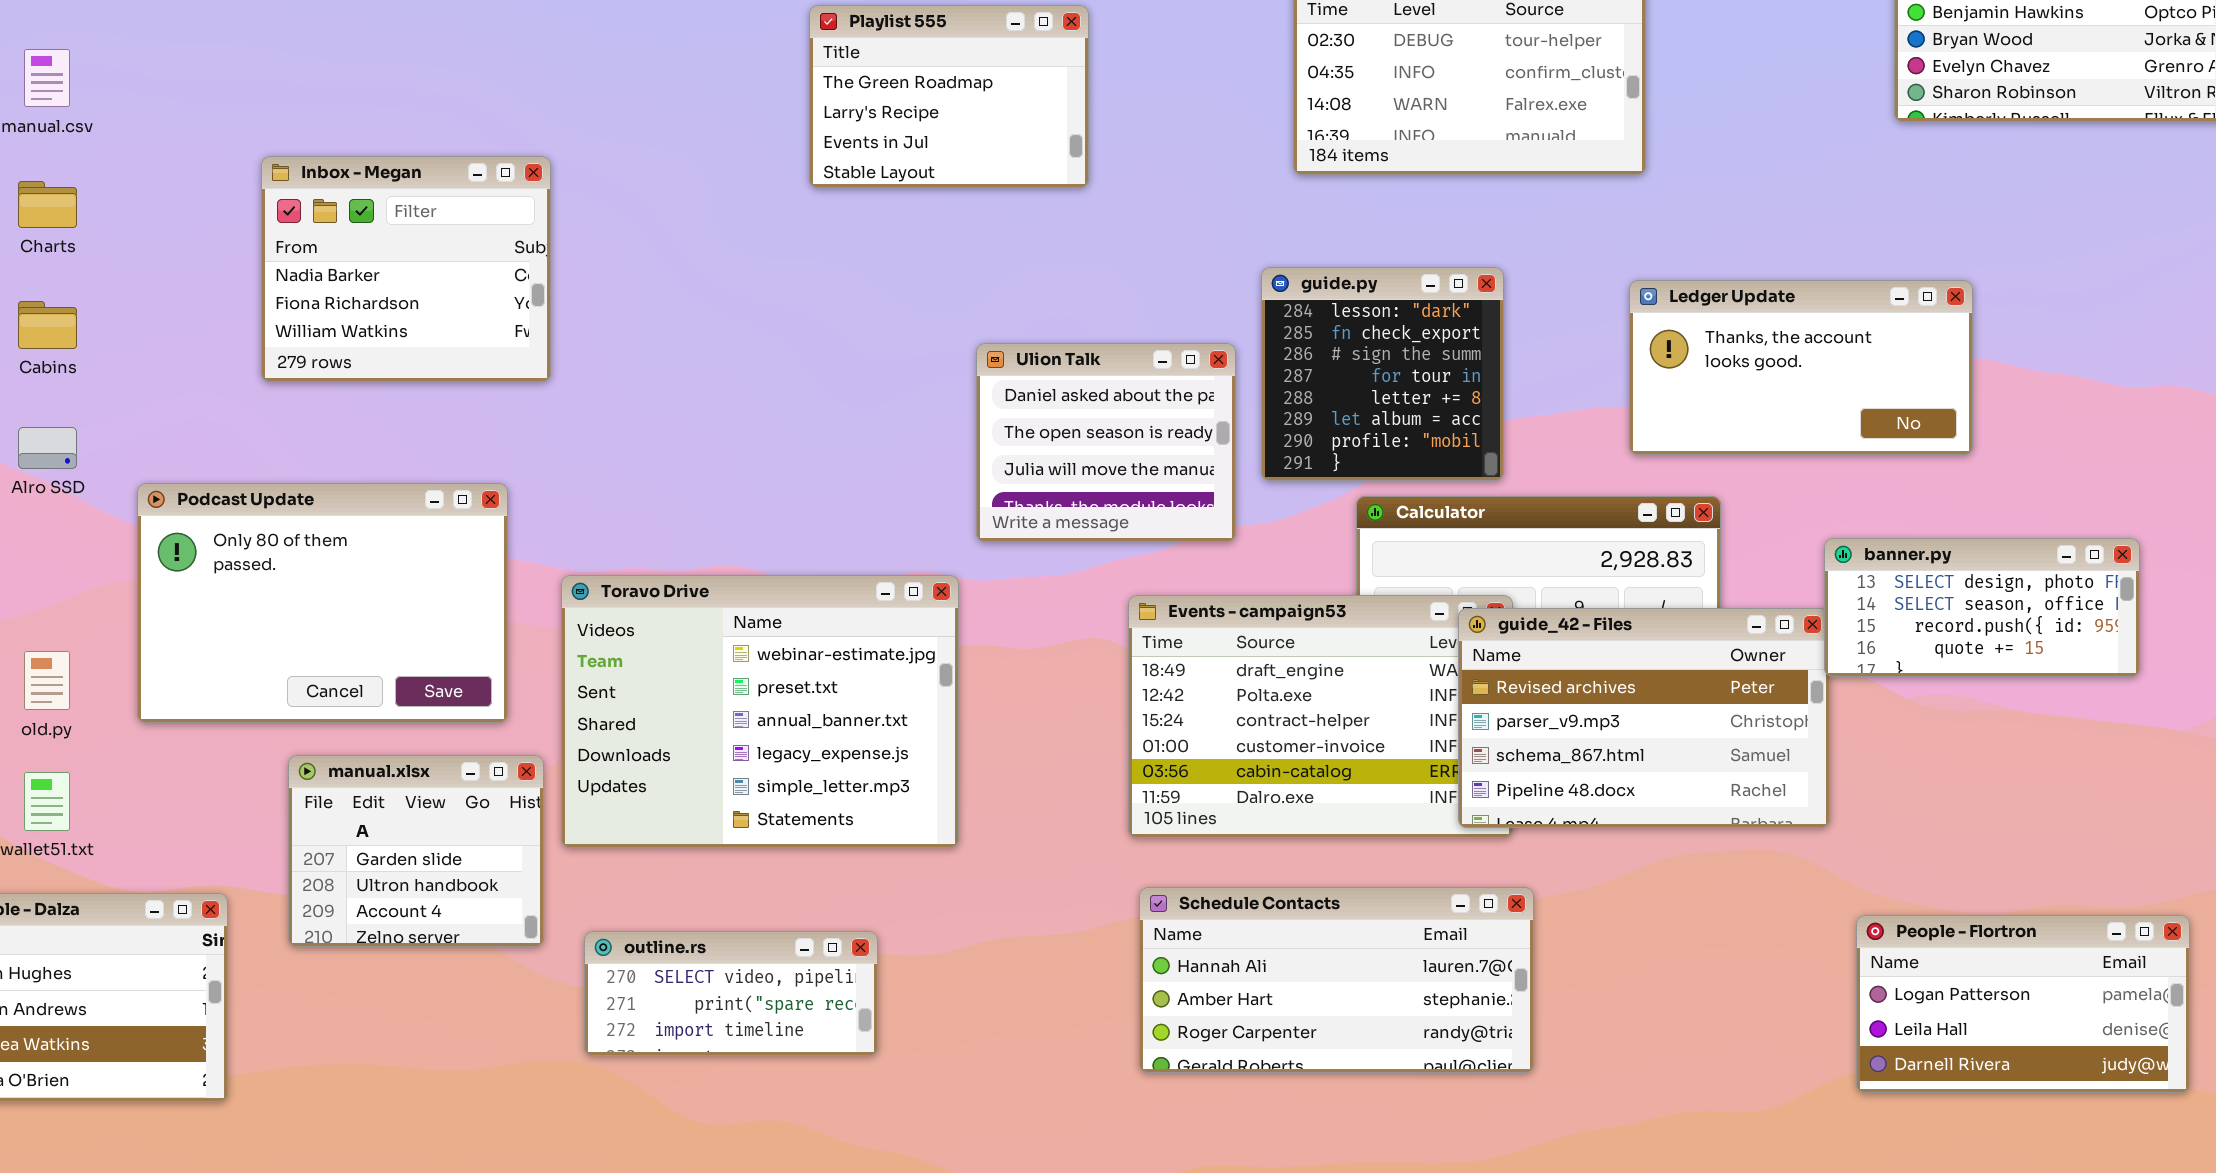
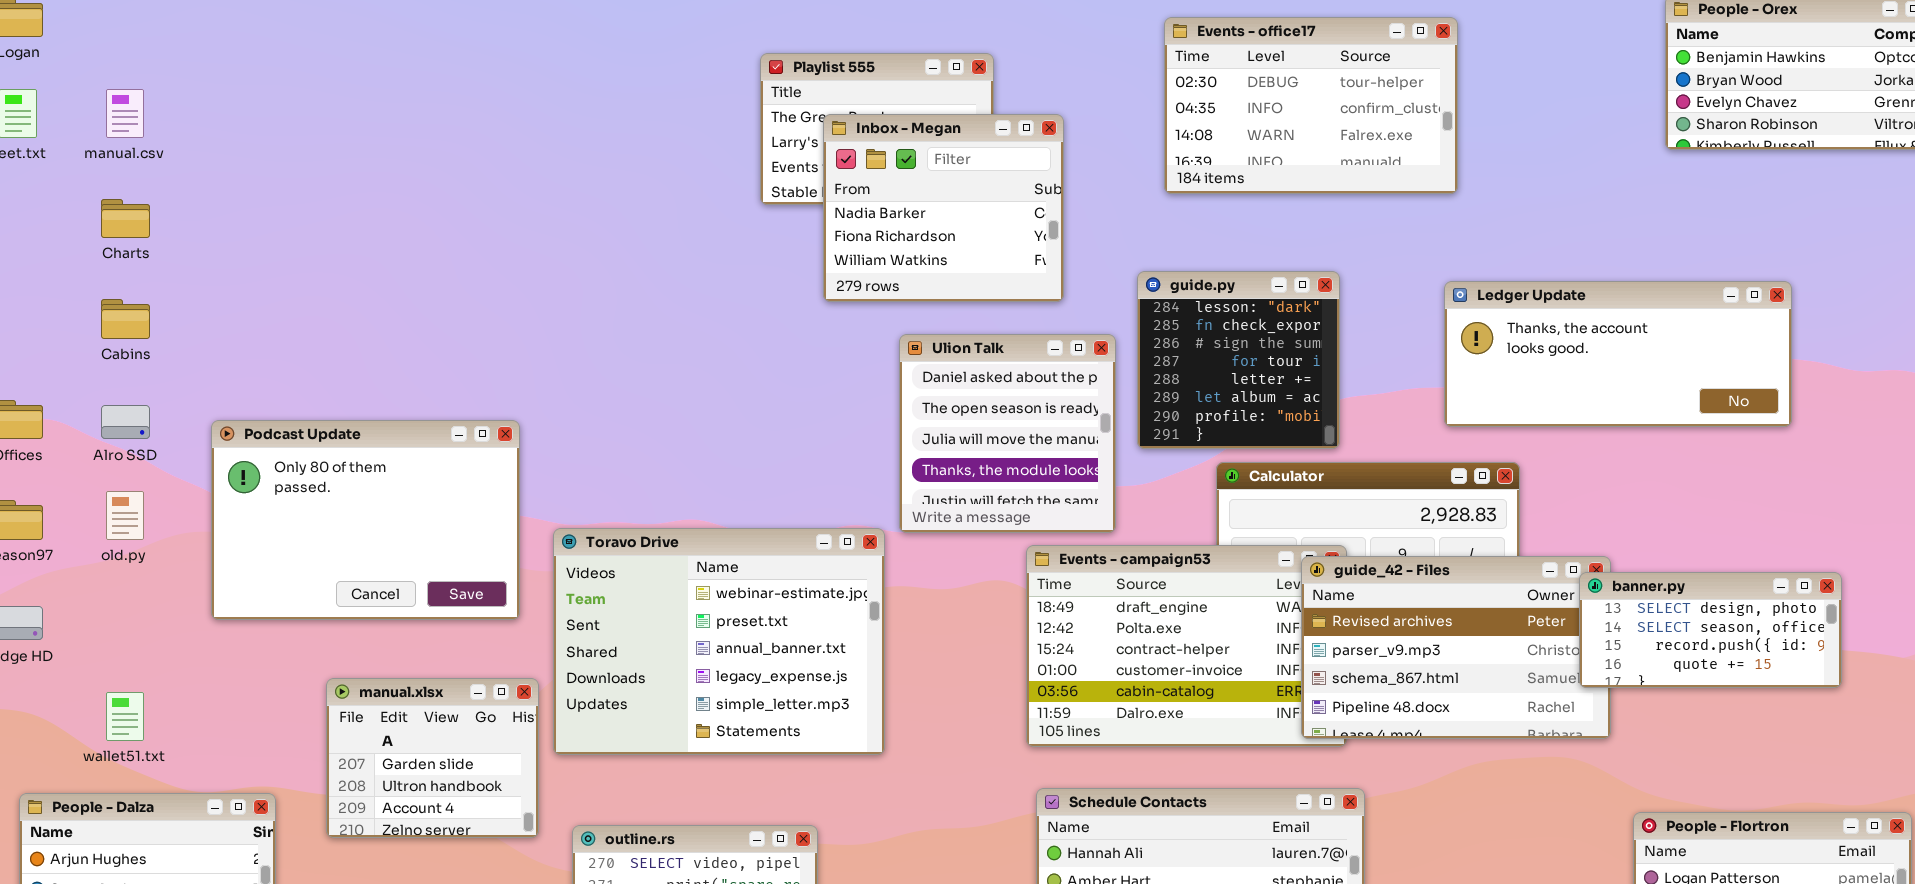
Inbox - Megan: [261,156,551,382] -> [823,114,1064,302], moved
Ledger Update: [1629,280,1973,455] -> [1444,281,1792,427], resized
Ulion Talk: [976,343,1236,542] -> [899,334,1116,533], resized
Podcast Update: [137,483,508,723] -> [211,420,520,620], moved
banner.py: [1824,538,2140,677] -> [1579,572,1842,688], moved
old.py: [24,651,70,710] -> [106,491,144,540], moved

